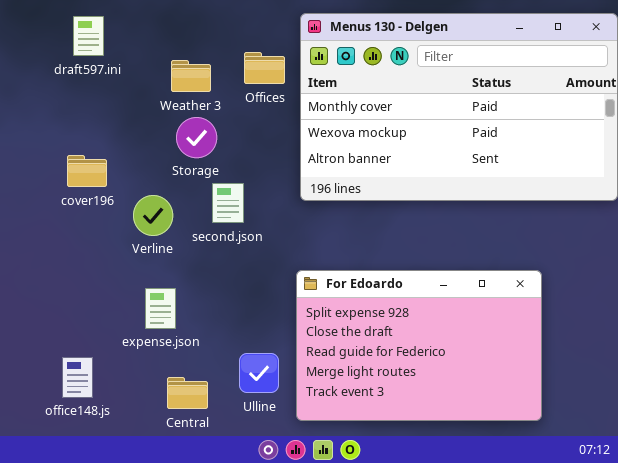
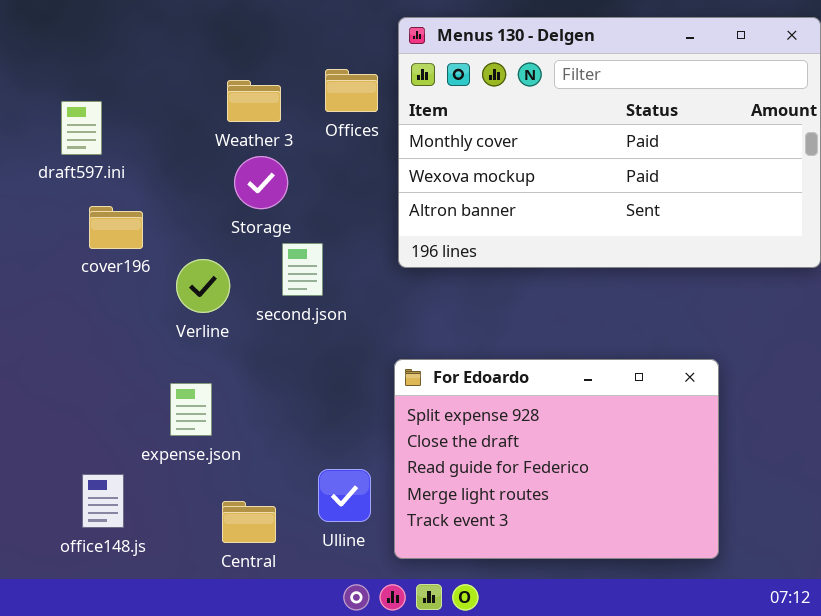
draft597.ini: [73,16,104,56] -> [61,101,102,155], moved
expense.json: [145,288,176,329] -> [170,383,212,436], moved

